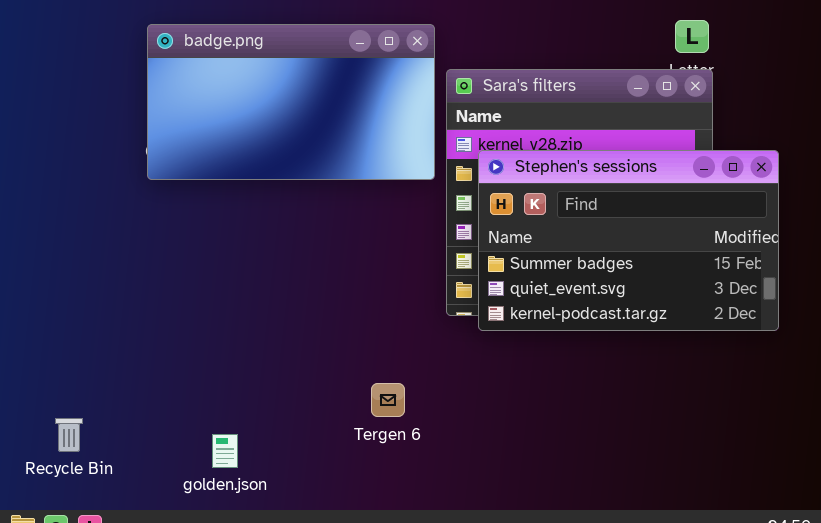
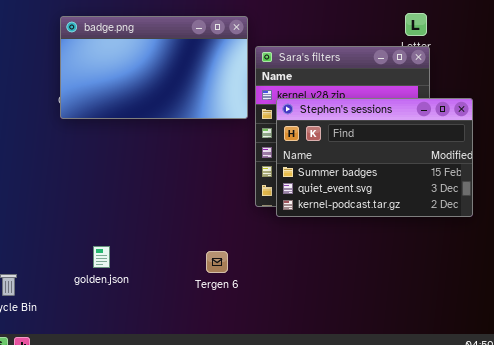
golden.json: [212,434,238,468] -> [93,246,110,268], moved

